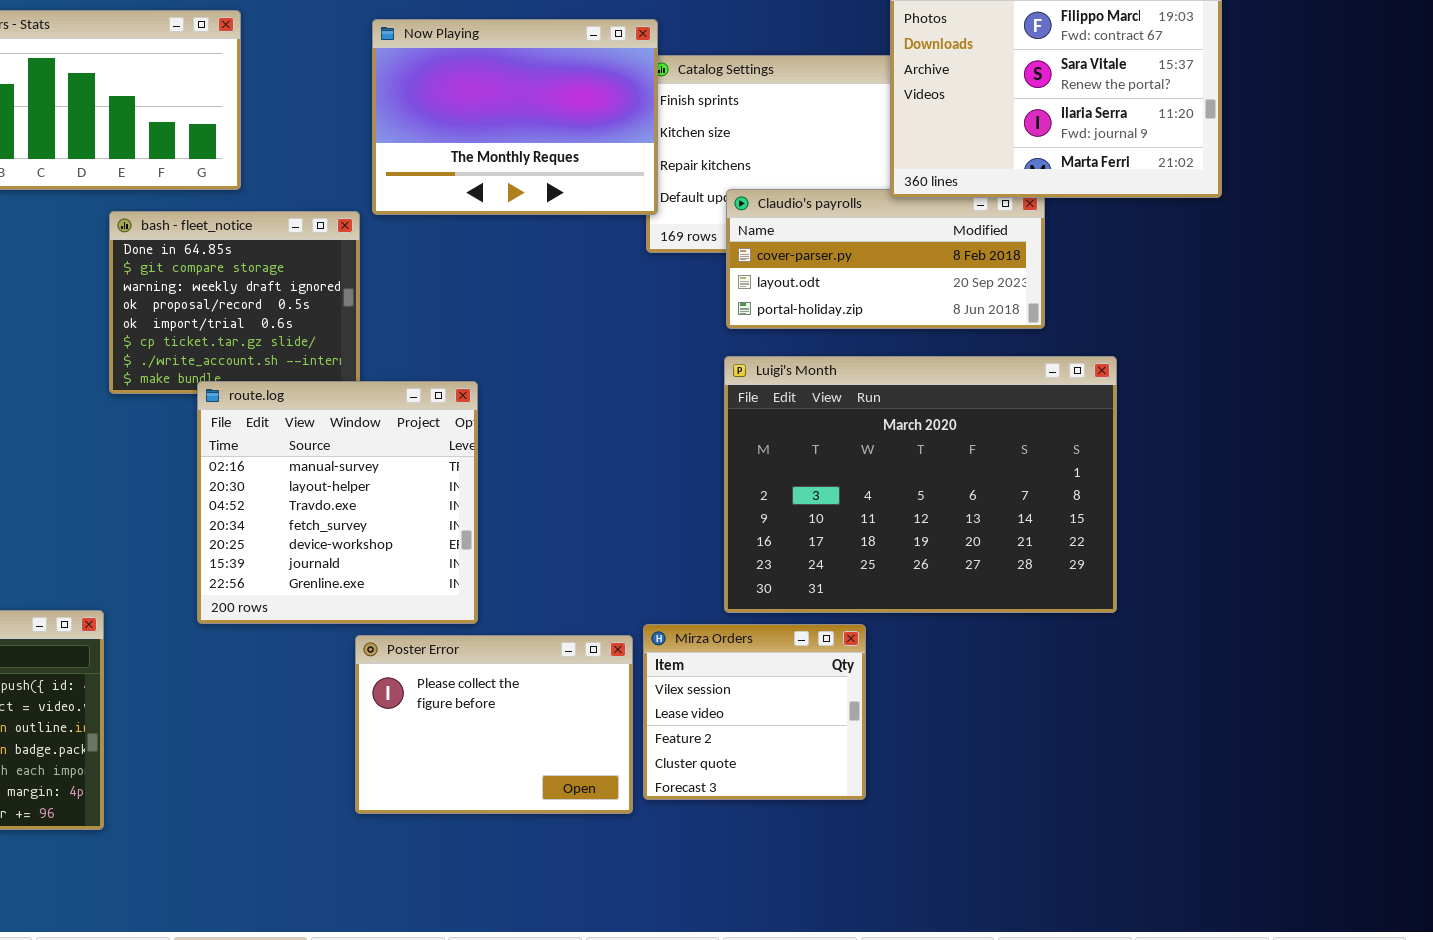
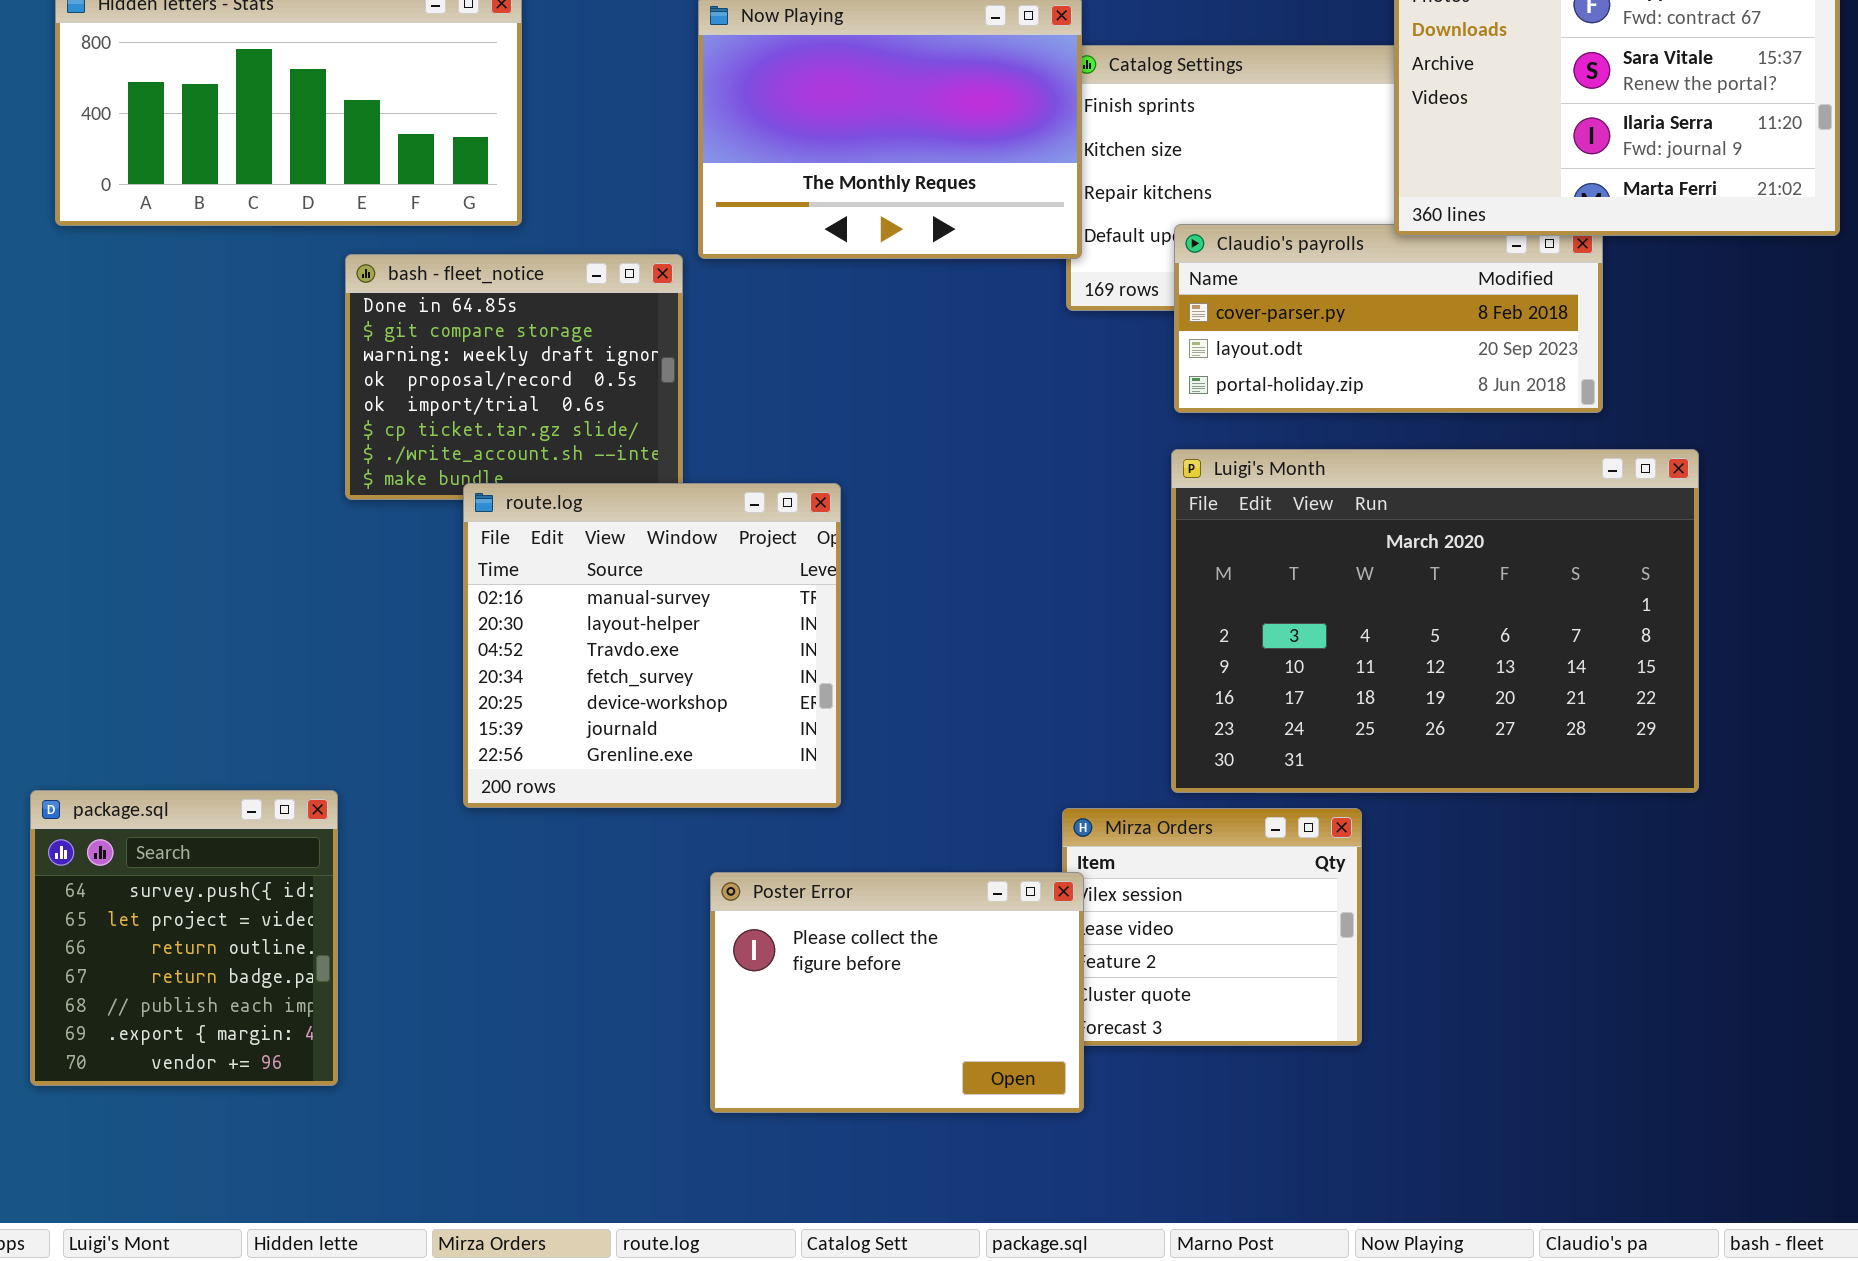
Poster Error: [355,635,633,814] -> [710,872,1084,1113], moved

